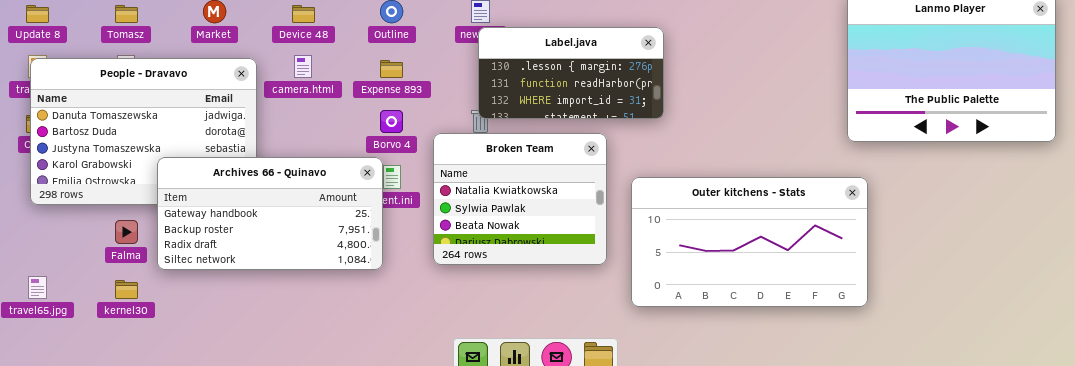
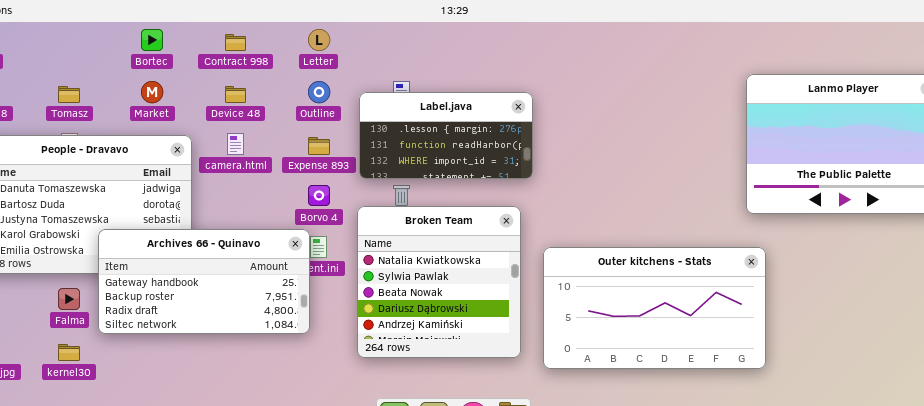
Label.java: [478,27,664,119] -> [359,92,533,179], moved
Broken Team: [433,133,607,265] -> [357,206,521,358], resized

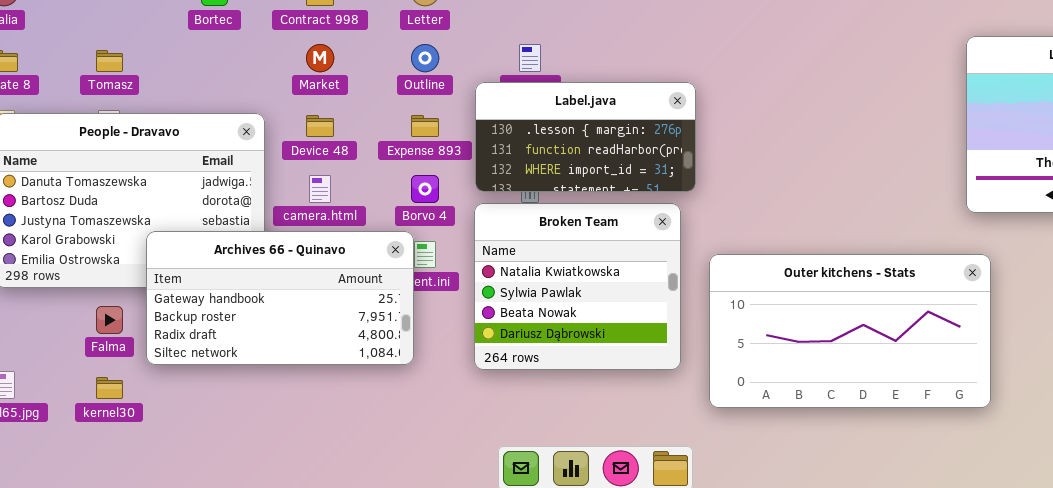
Market: [141,81,163,103] -> [306,44,334,72], moved
Device 48: [225,86,246,103] -> [306,115,334,137], moved
Label.java: [359,92,533,179] -> [475,82,696,192], moved
camera.html: [227,133,244,155] -> [309,175,331,203], moved
Broken Team: [357,206,521,358] -> [474,203,681,370], resized

